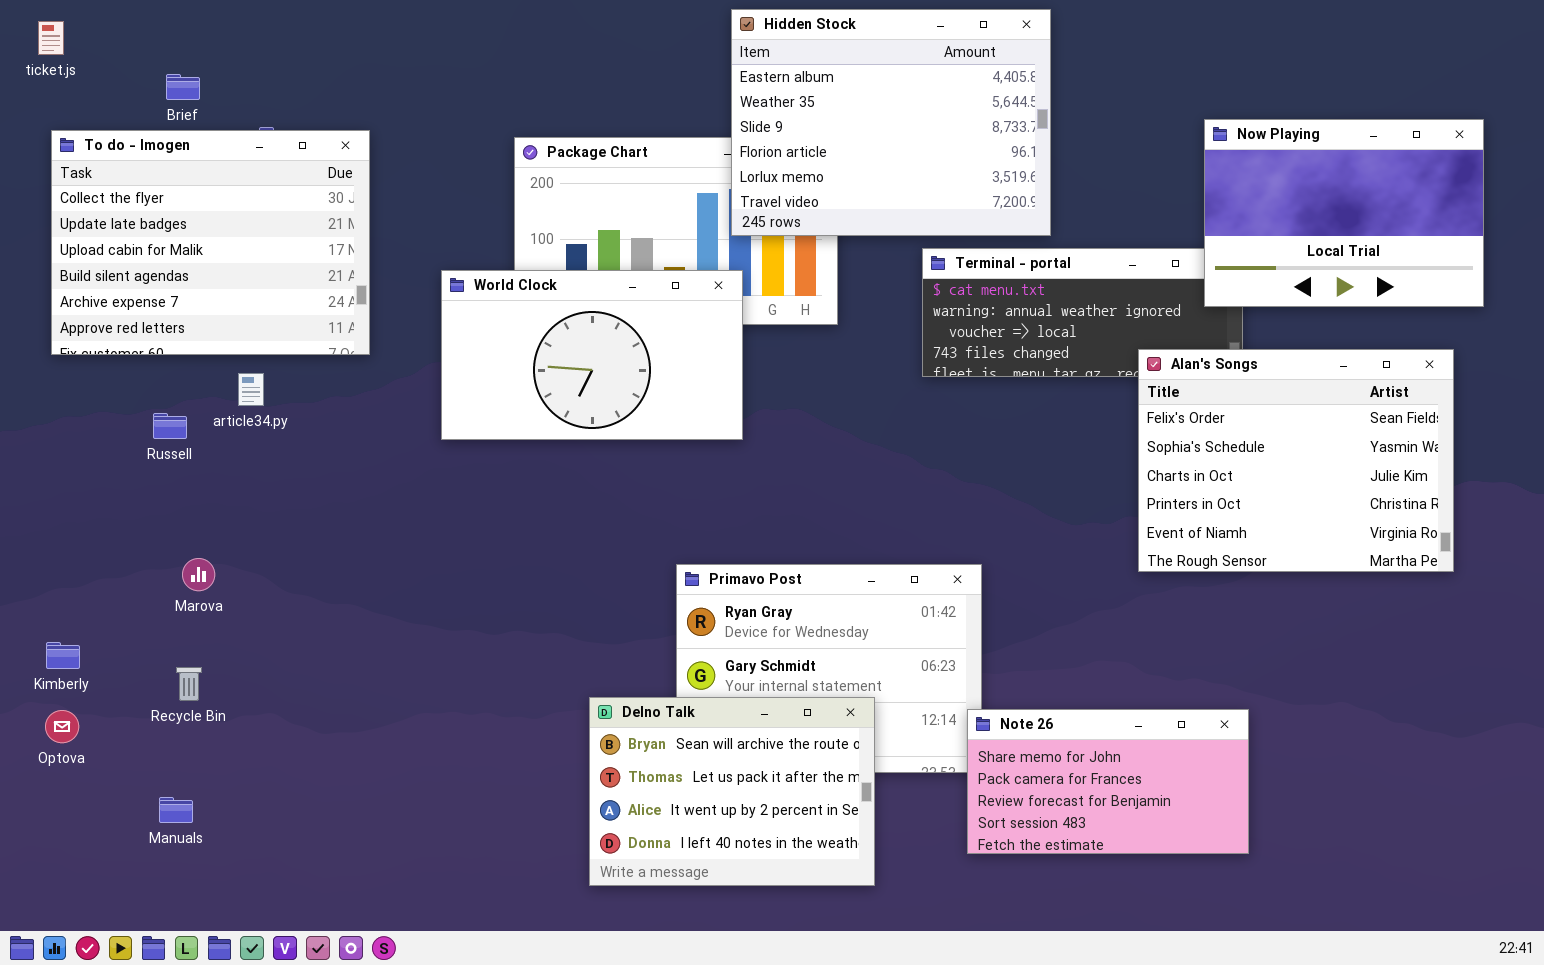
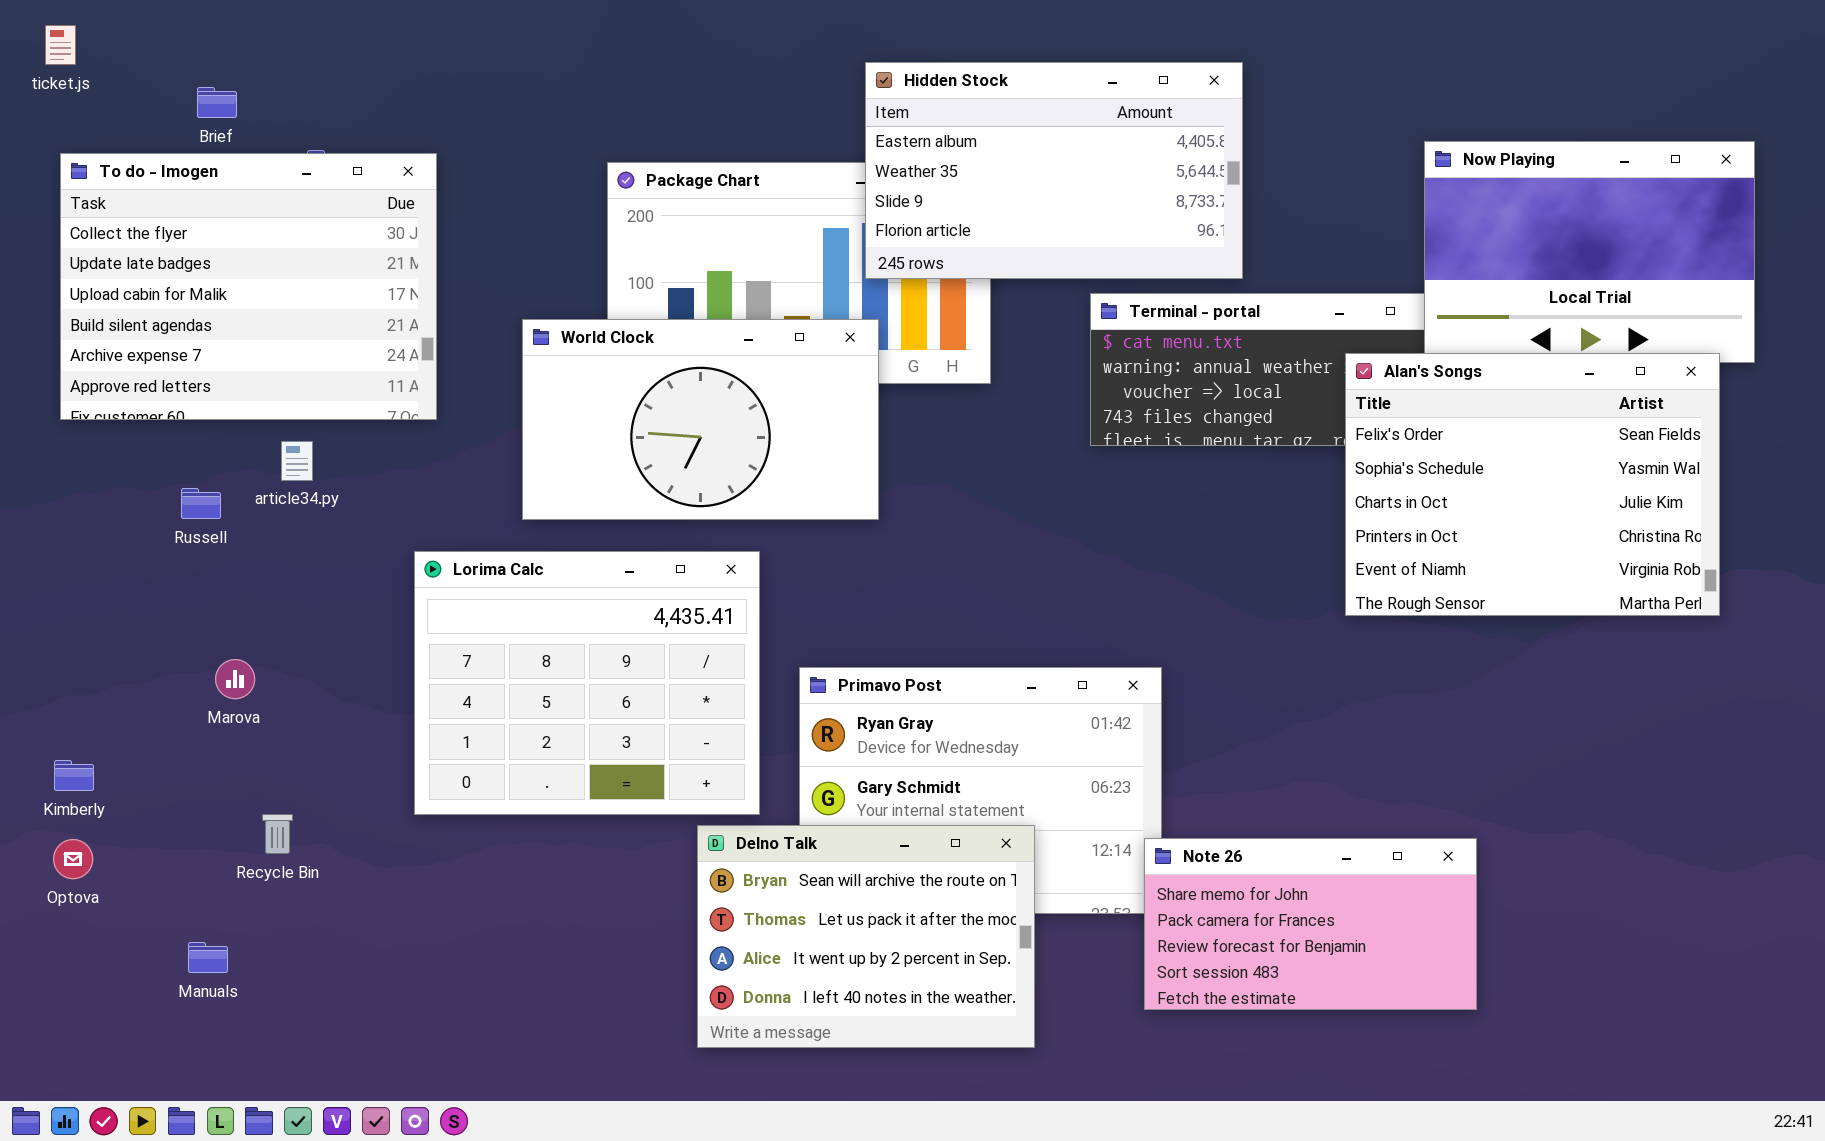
Hidden Stock: [731,9,1051,236] -> [865,62,1243,279], resized
Alan's Songs: [1138,349,1454,572] -> [1345,353,1720,616], moved
Lorima Calc: none -> [414,551,760,815], opened
Recycle Bin: [176,667,202,701] -> [262,814,293,854], moved

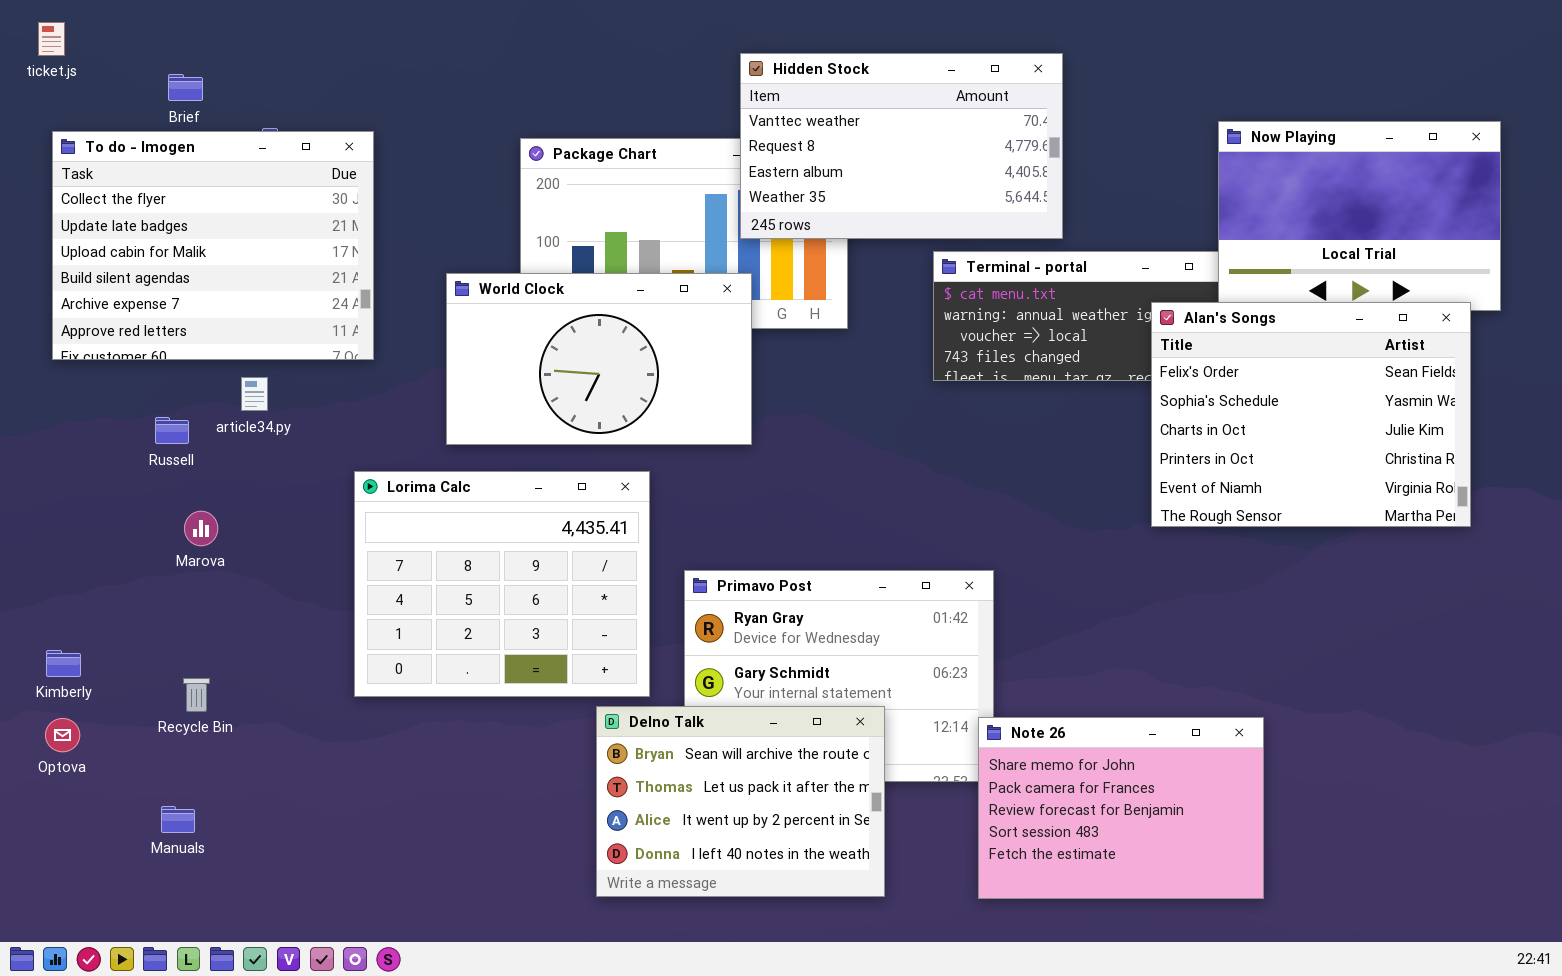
Hidden Stock: [865,62,1243,279] -> [740,53,1063,239], scrolled up 2 rows
Marova: [215,659,255,699] -> [184,511,218,546], moved
Recycle Bin: [262,814,293,854] -> [183,678,210,712], moved
Note 26: [1144,838,1477,1010] -> [978,717,1264,899], resized

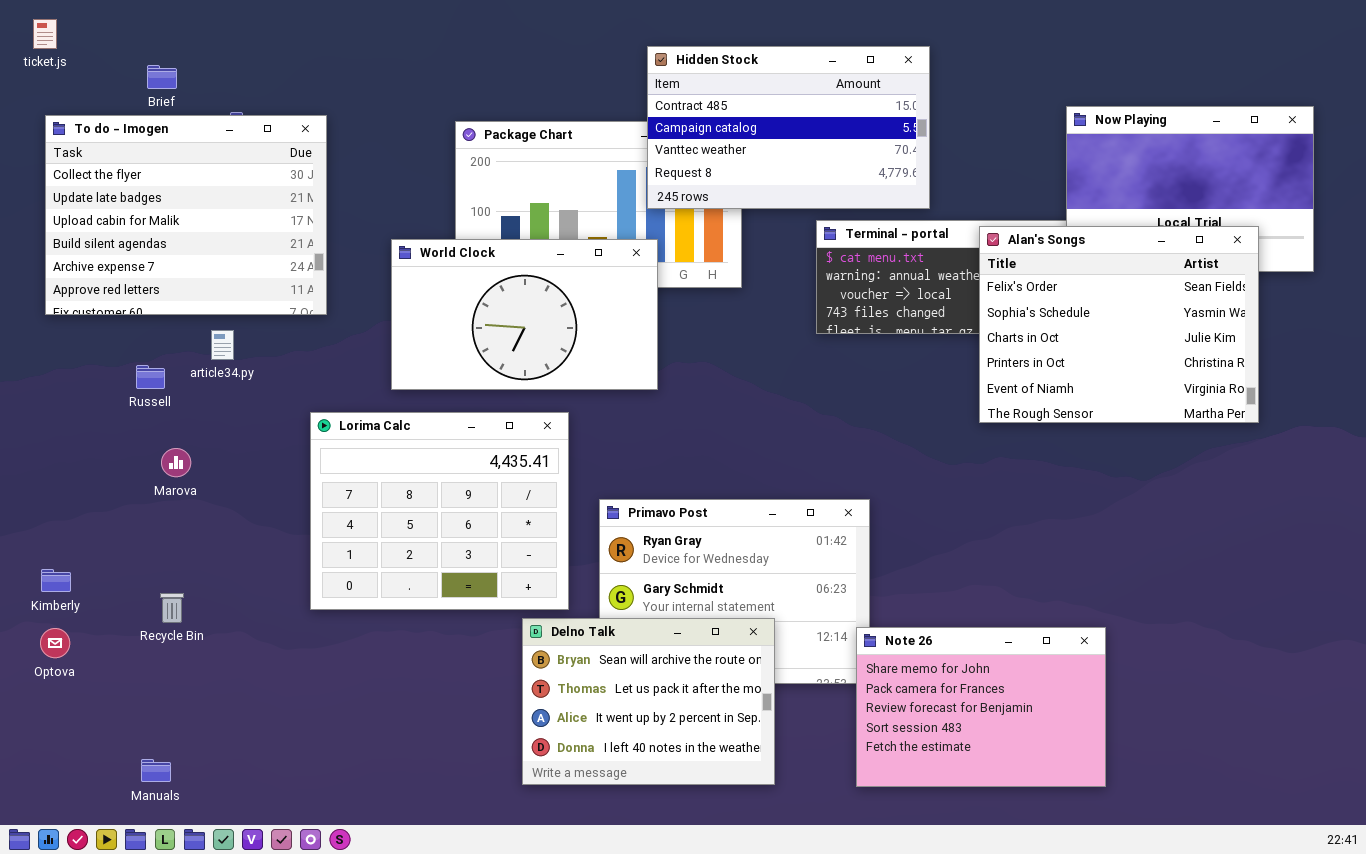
Hidden Stock: [740,53,1063,239] -> [647,46,930,209], scrolled up 2 rows
Alan's Songs: [1151,302,1471,527] -> [979,226,1259,423], moved
Manuals: [161,806,195,833] -> [141,759,171,782], moved

